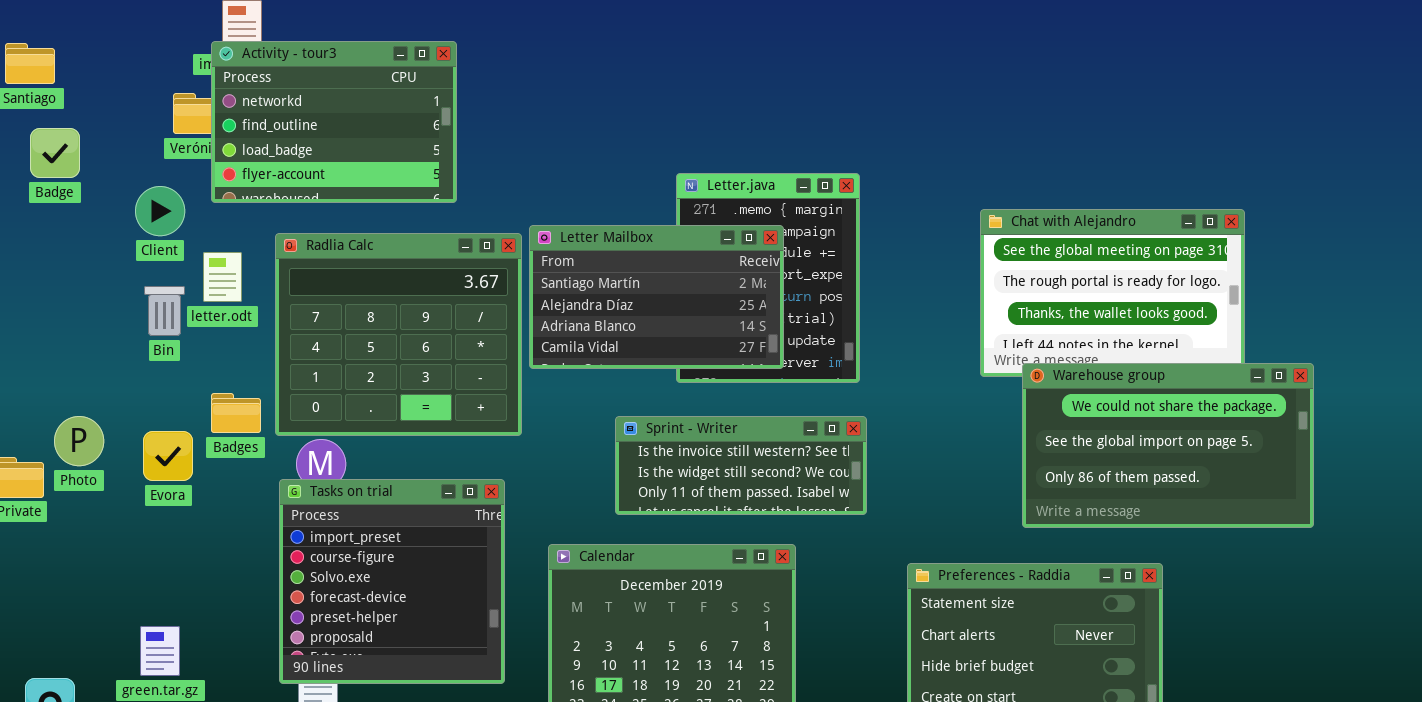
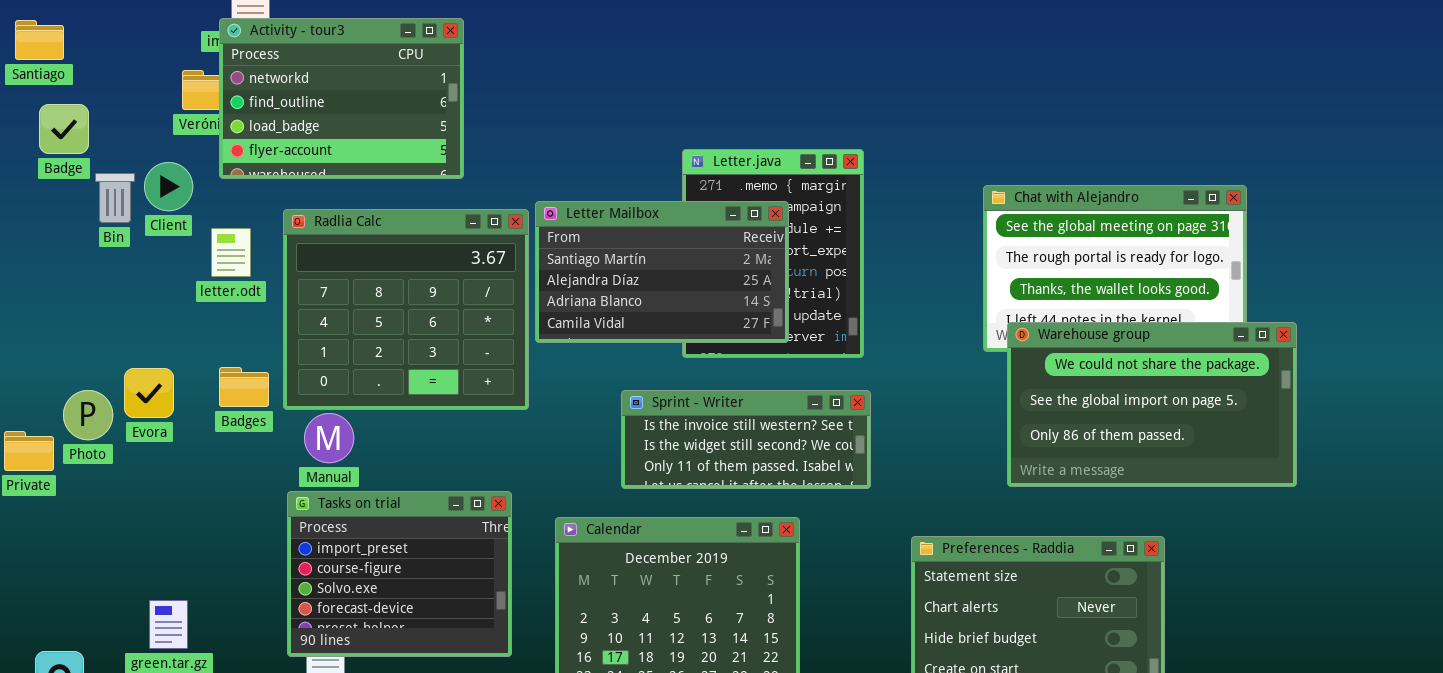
Bin: [144,286,185,336] -> [95,173,135,223], moved
Warehouse group: [1022,363,1314,528] -> [1007,322,1297,487], moved
Evora: [143,431,193,481] -> [124,368,174,418], moved
Tasks on trial: [279,479,505,684] -> [287,491,512,657], resized

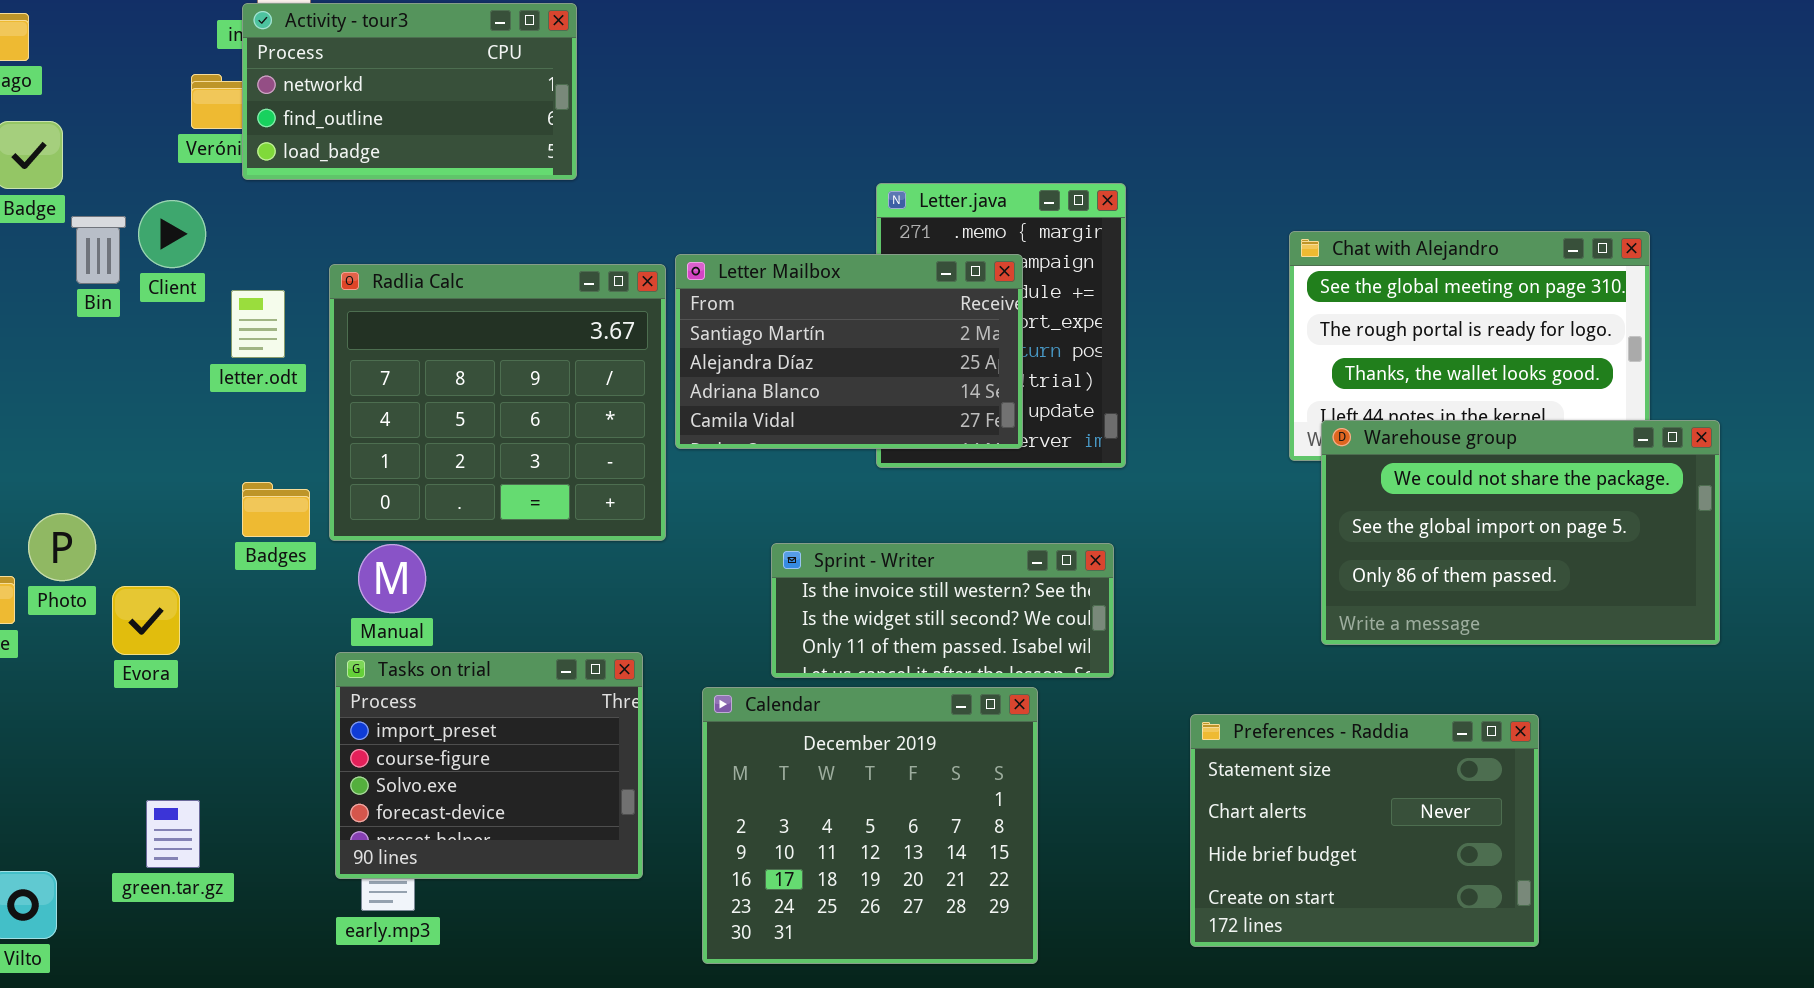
Activity - tour3: [219,18,464,179] -> [242,3,577,180], resized
Evora: [124,368,174,418] -> [112,586,180,655], moved
Sprint - Writer: [621,390,871,489] -> [771,543,1114,678], moved

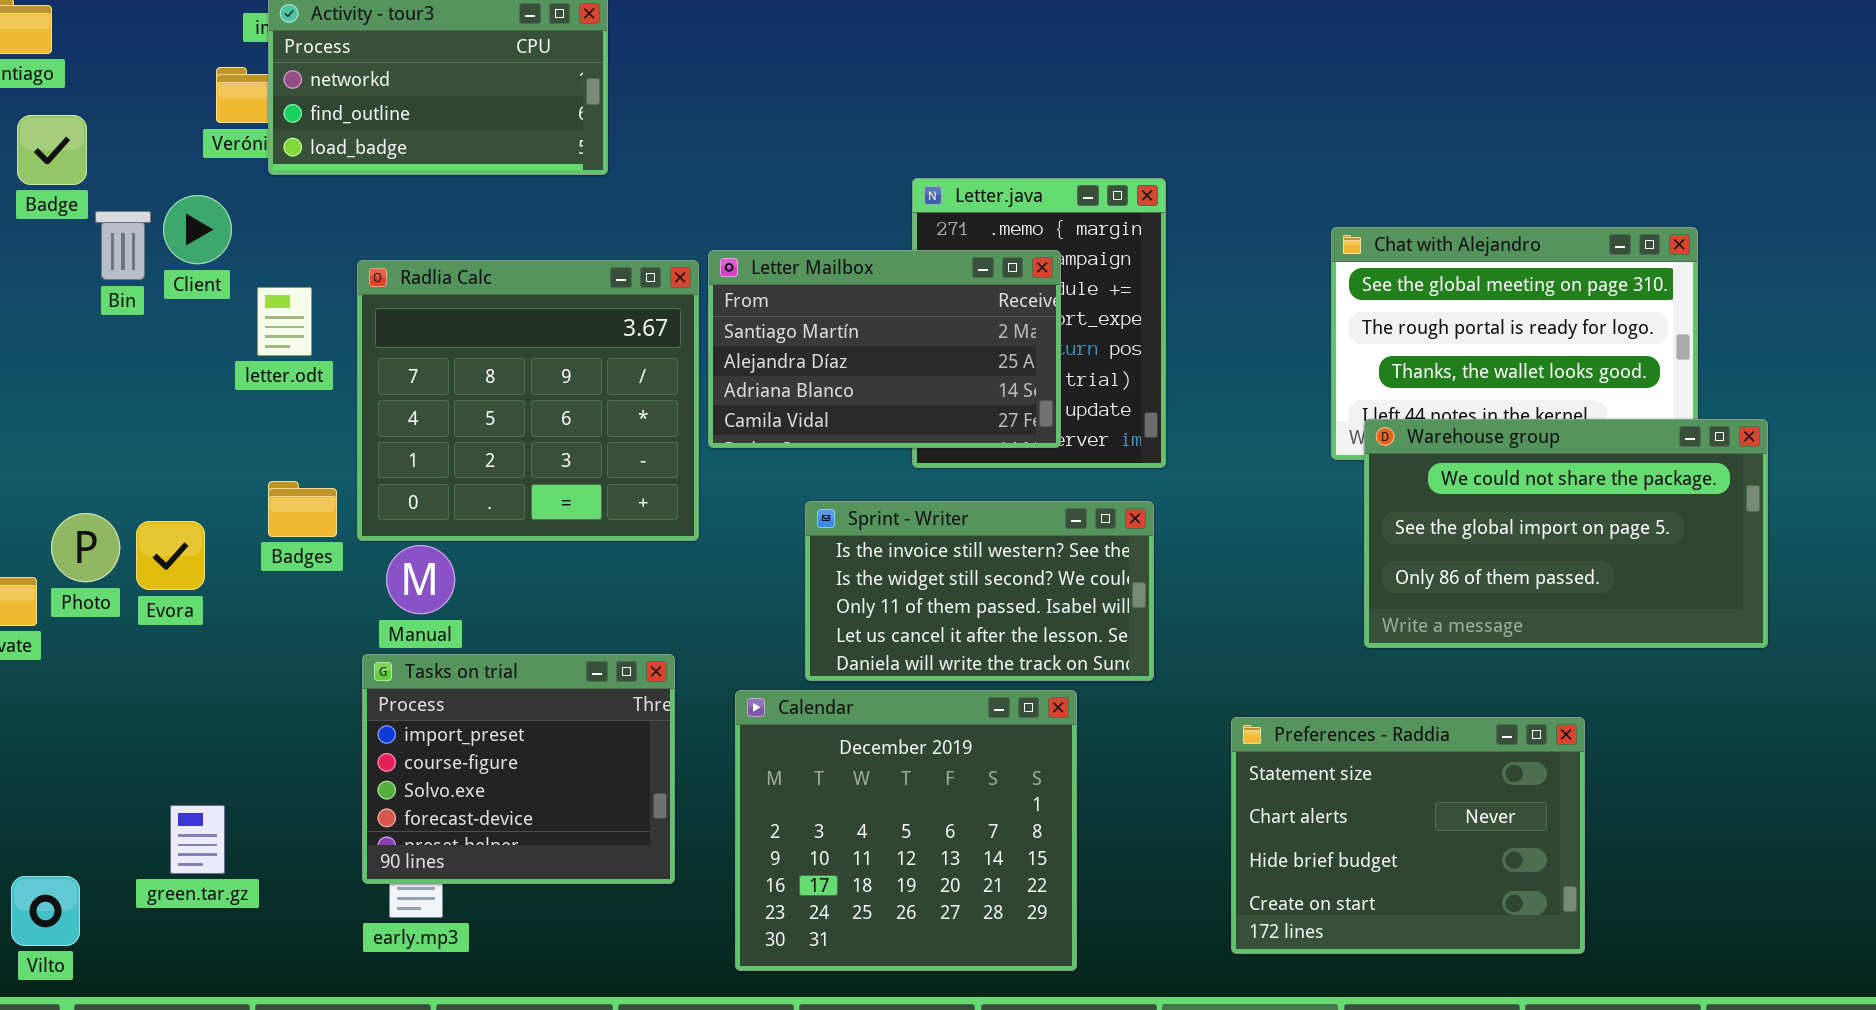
Sprint - Writer: [771,543,1114,678] -> [805,501,1154,681], resized
Evora: [112,586,180,655] -> [136,521,205,590], moved

